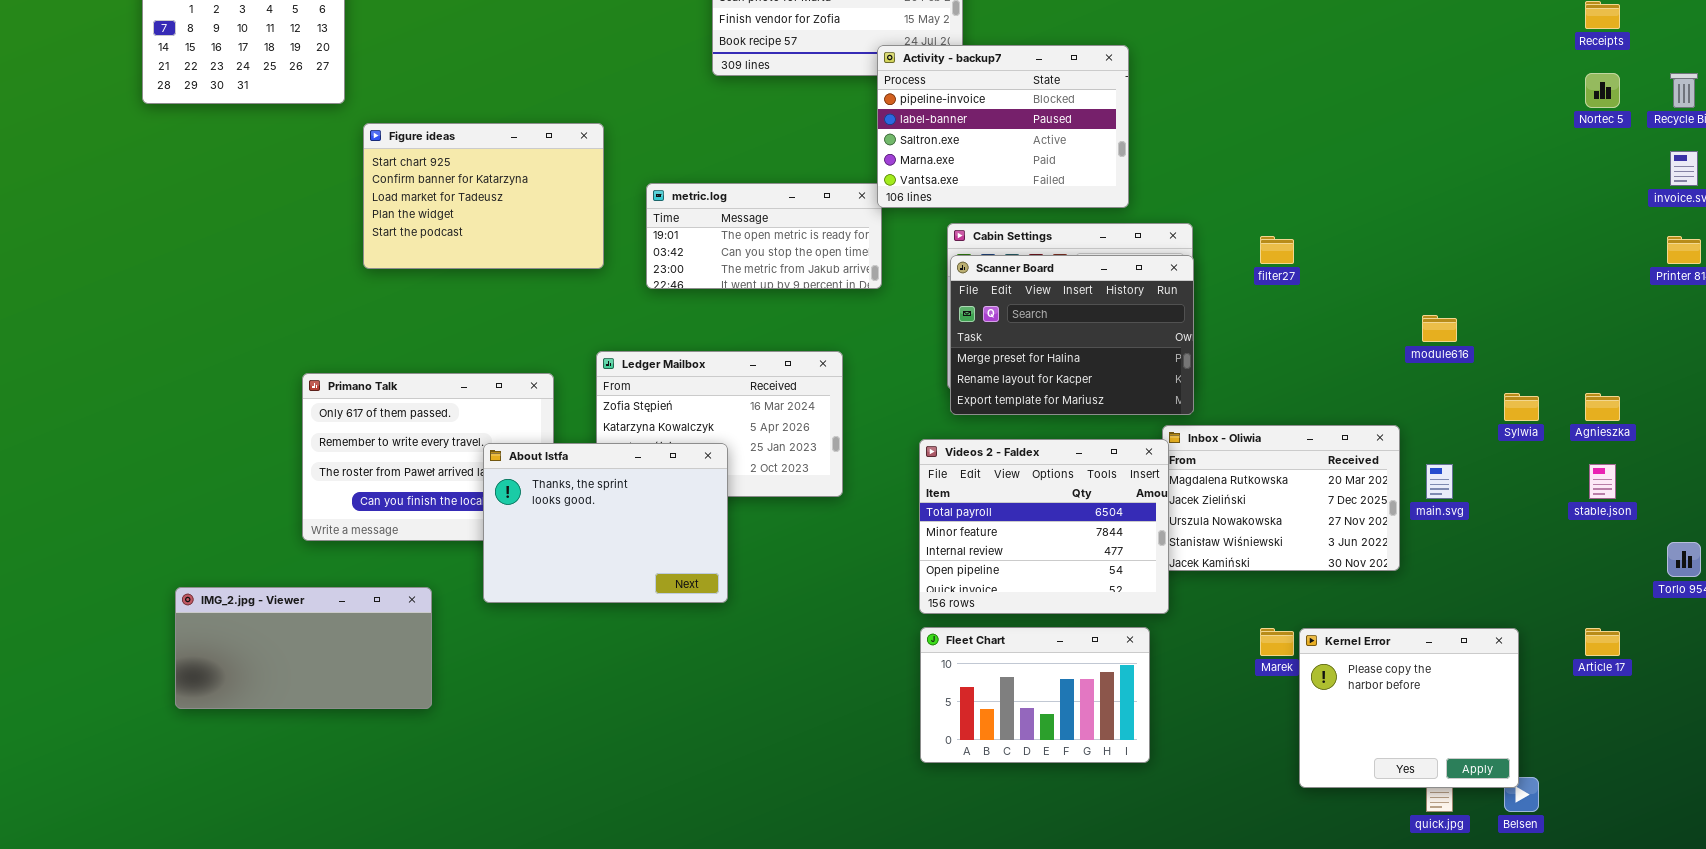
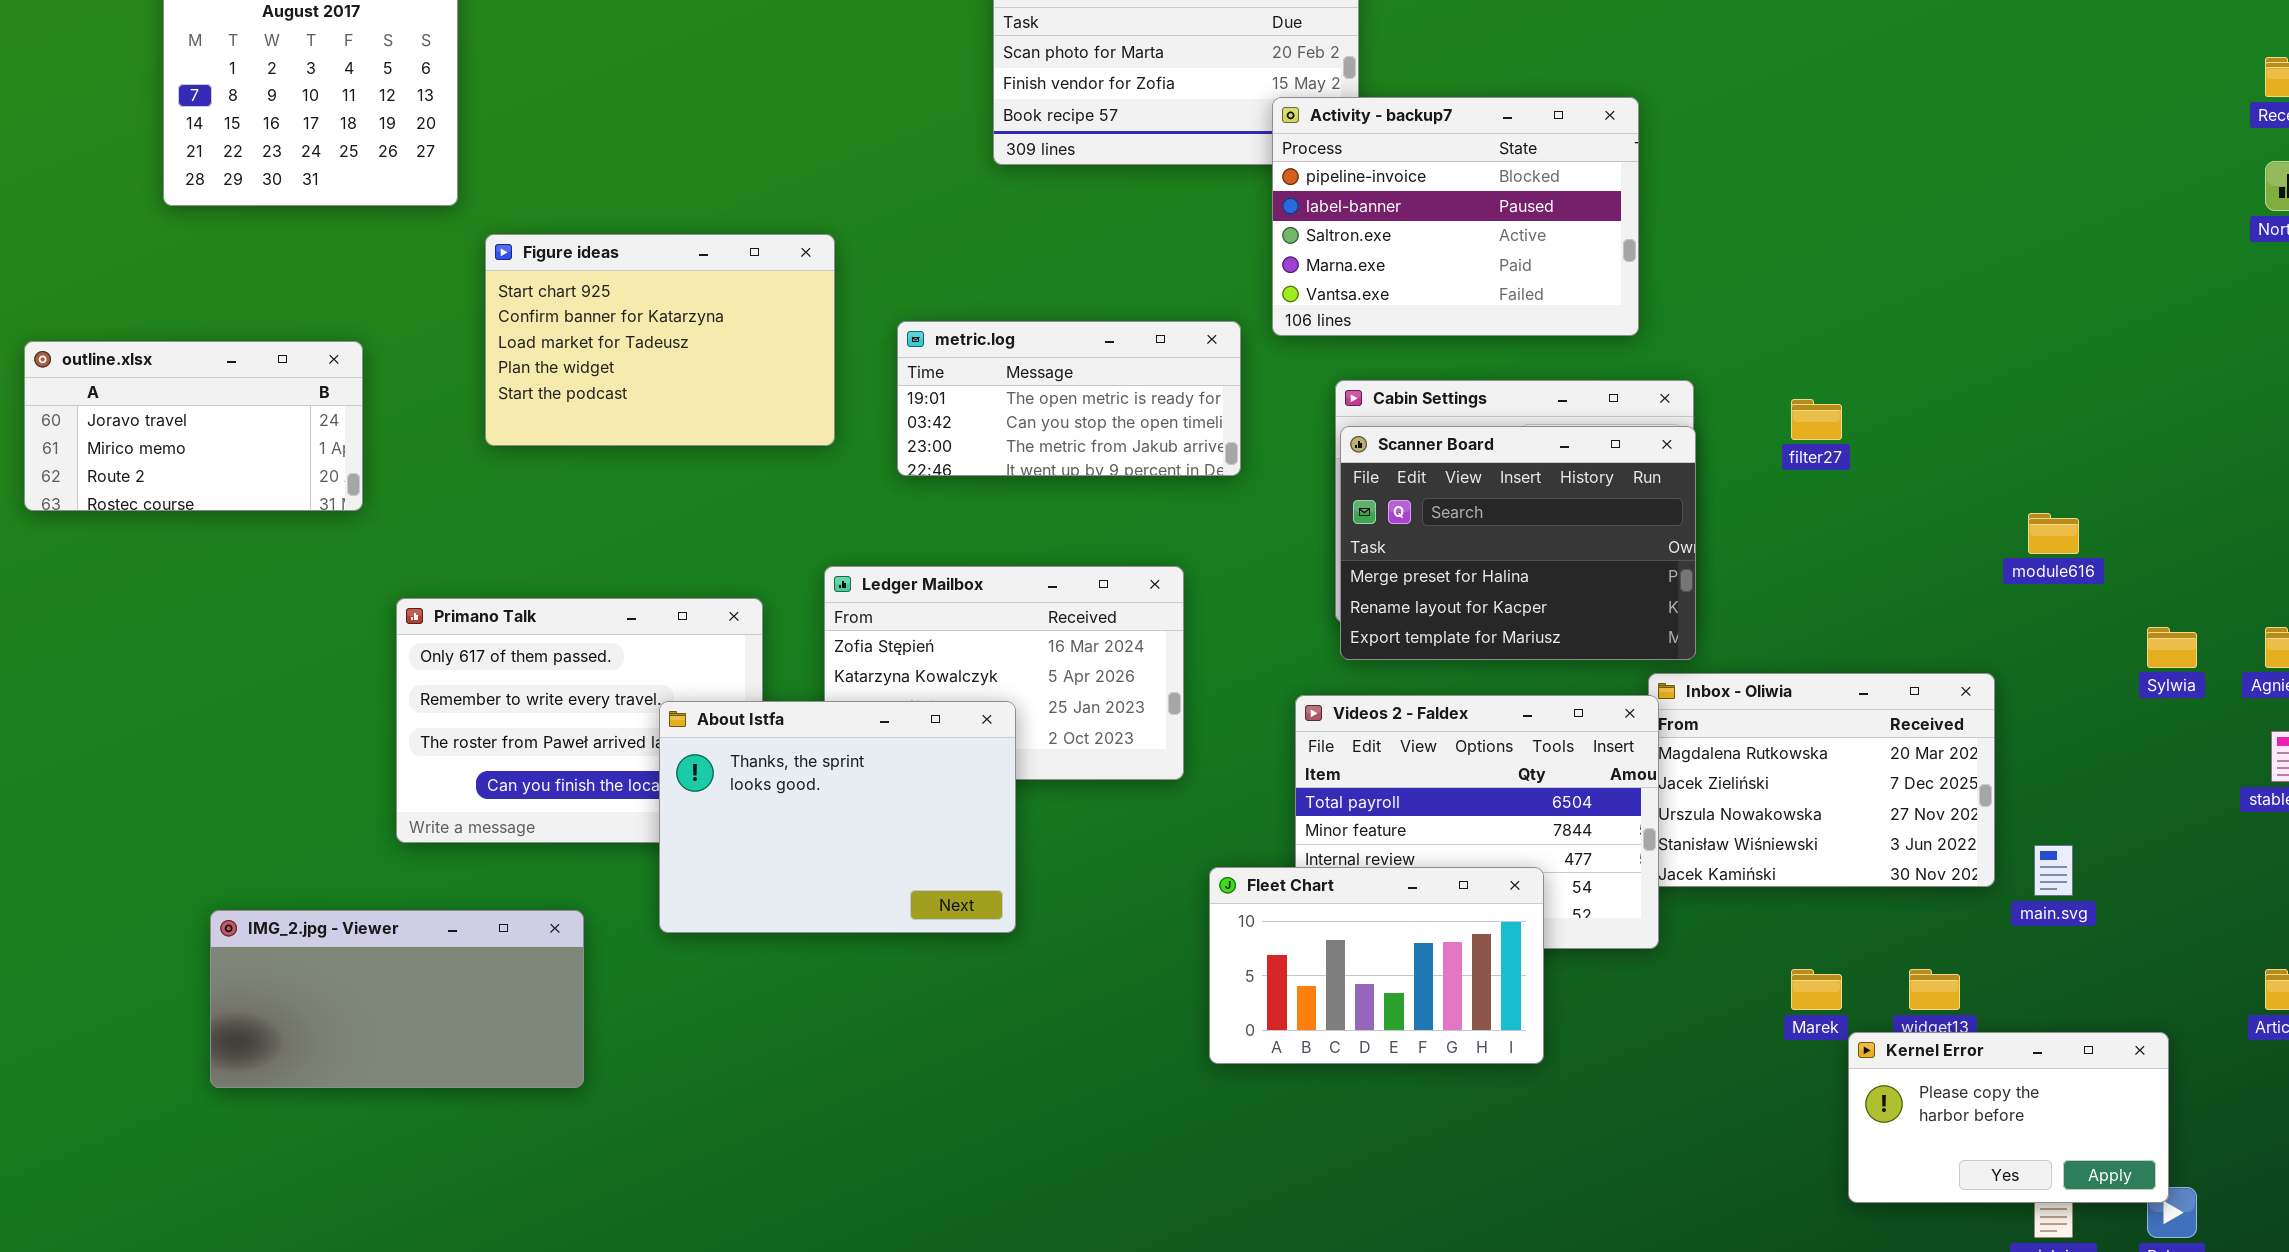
Activity - backup7: [877,45,1129,208] -> [1272,97,1639,336], moved
outline.xlsx: none -> [24,341,363,511], opened
main.svg: [1426,464,1453,499] -> [2034,845,2073,896], moved
Fleet Chart: [920,627,1150,763] -> [1209,867,1544,1064], moved
Kernel Error: [1299,628,1519,788] -> [1848,1032,2169,1203], resized

